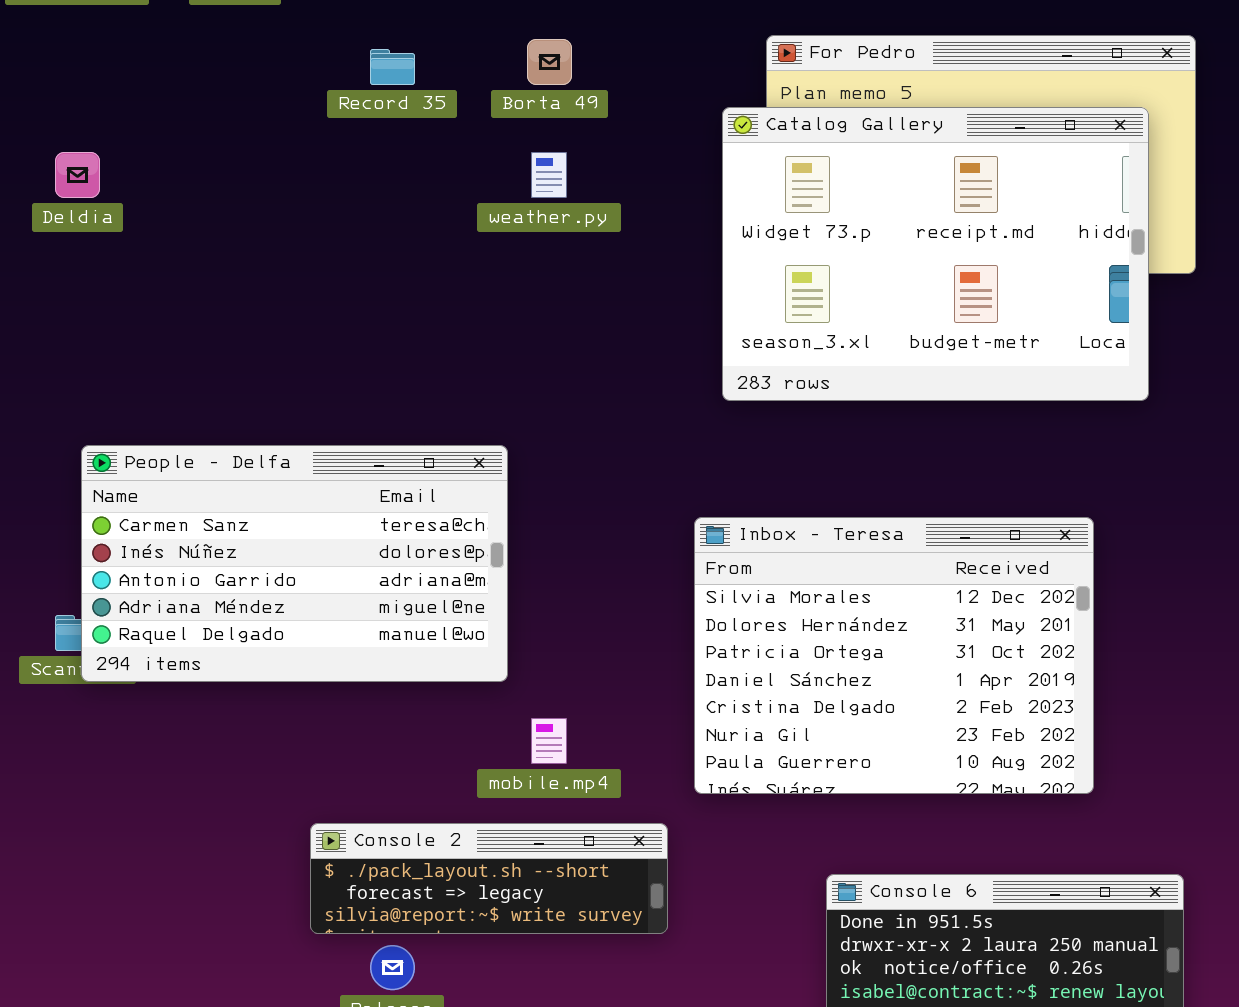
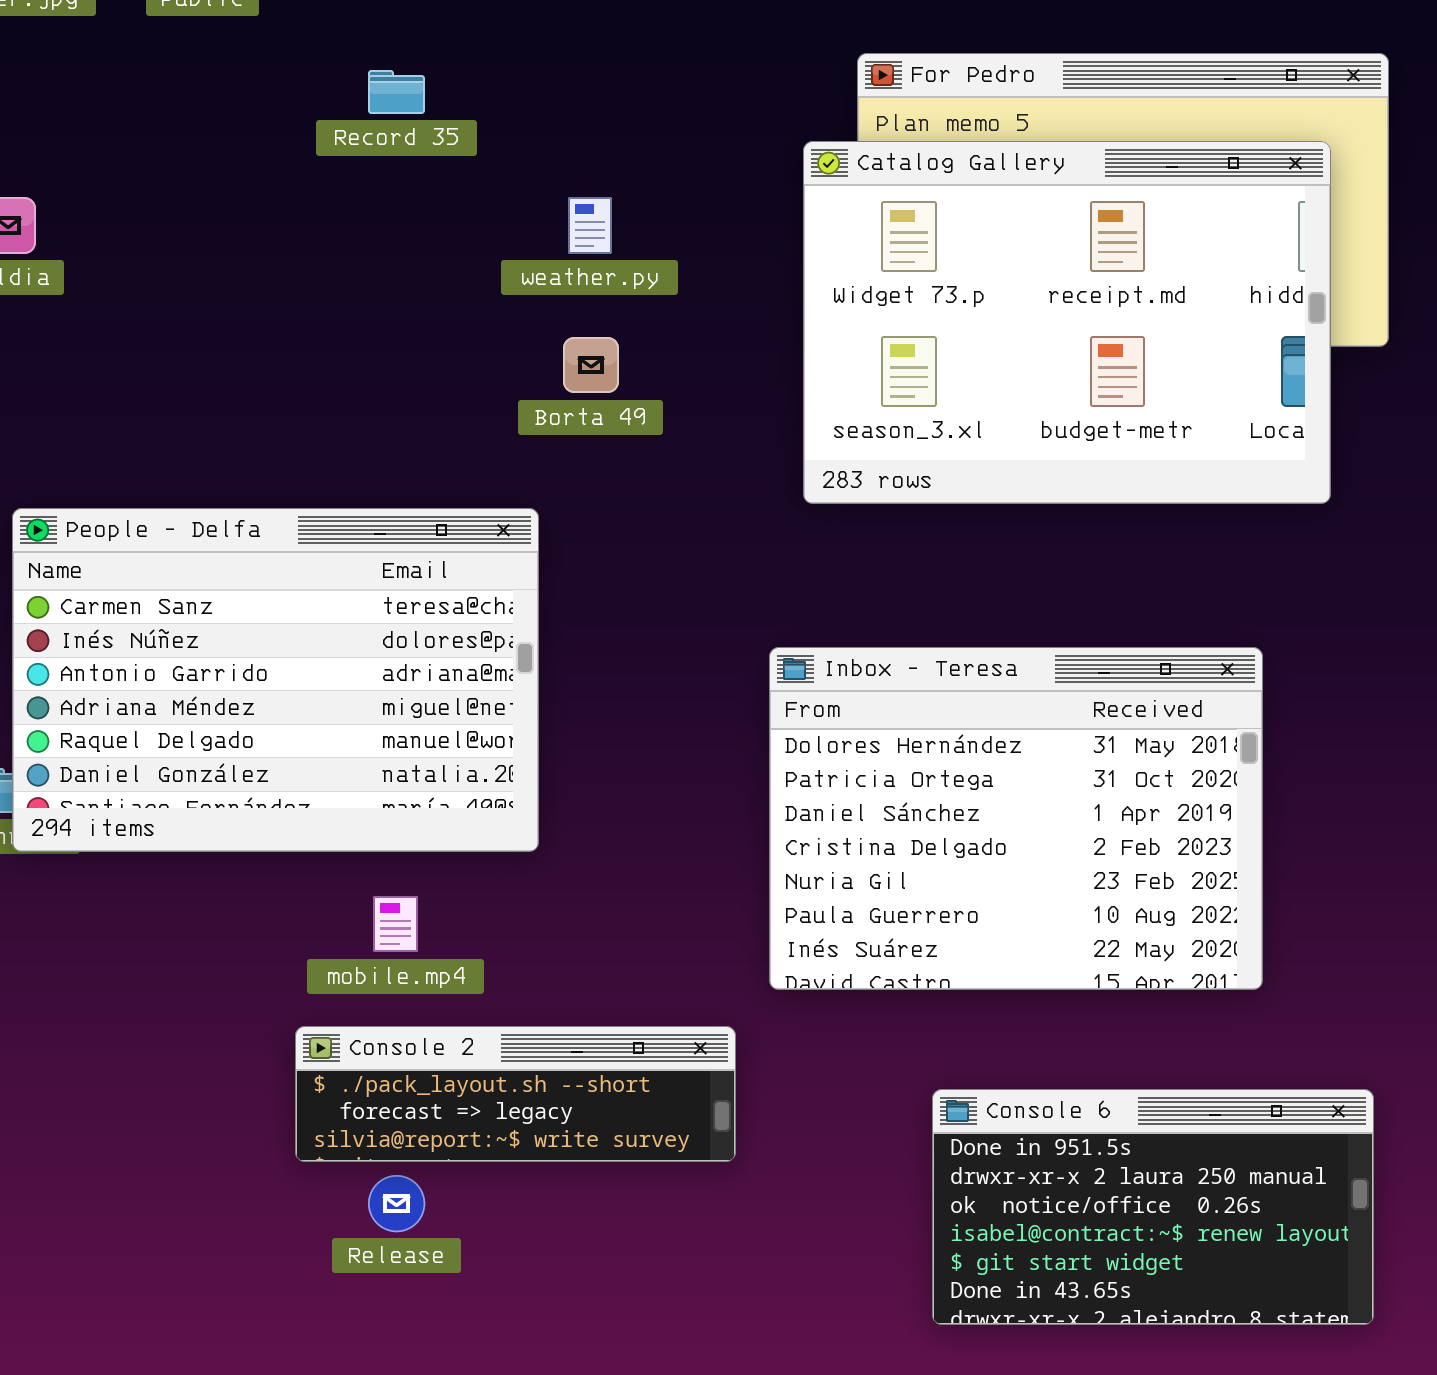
Borta 49: [527,39,572,85] -> [563,337,619,393], moved
People - Delfa: [81,445,508,682] -> [12,508,539,852], resized
Inbox - Teresa: [694,517,1094,794] -> [769,647,1263,990], scrolled down 1 row
mobile.mp4: [531,718,567,764] -> [373,896,418,952], moved

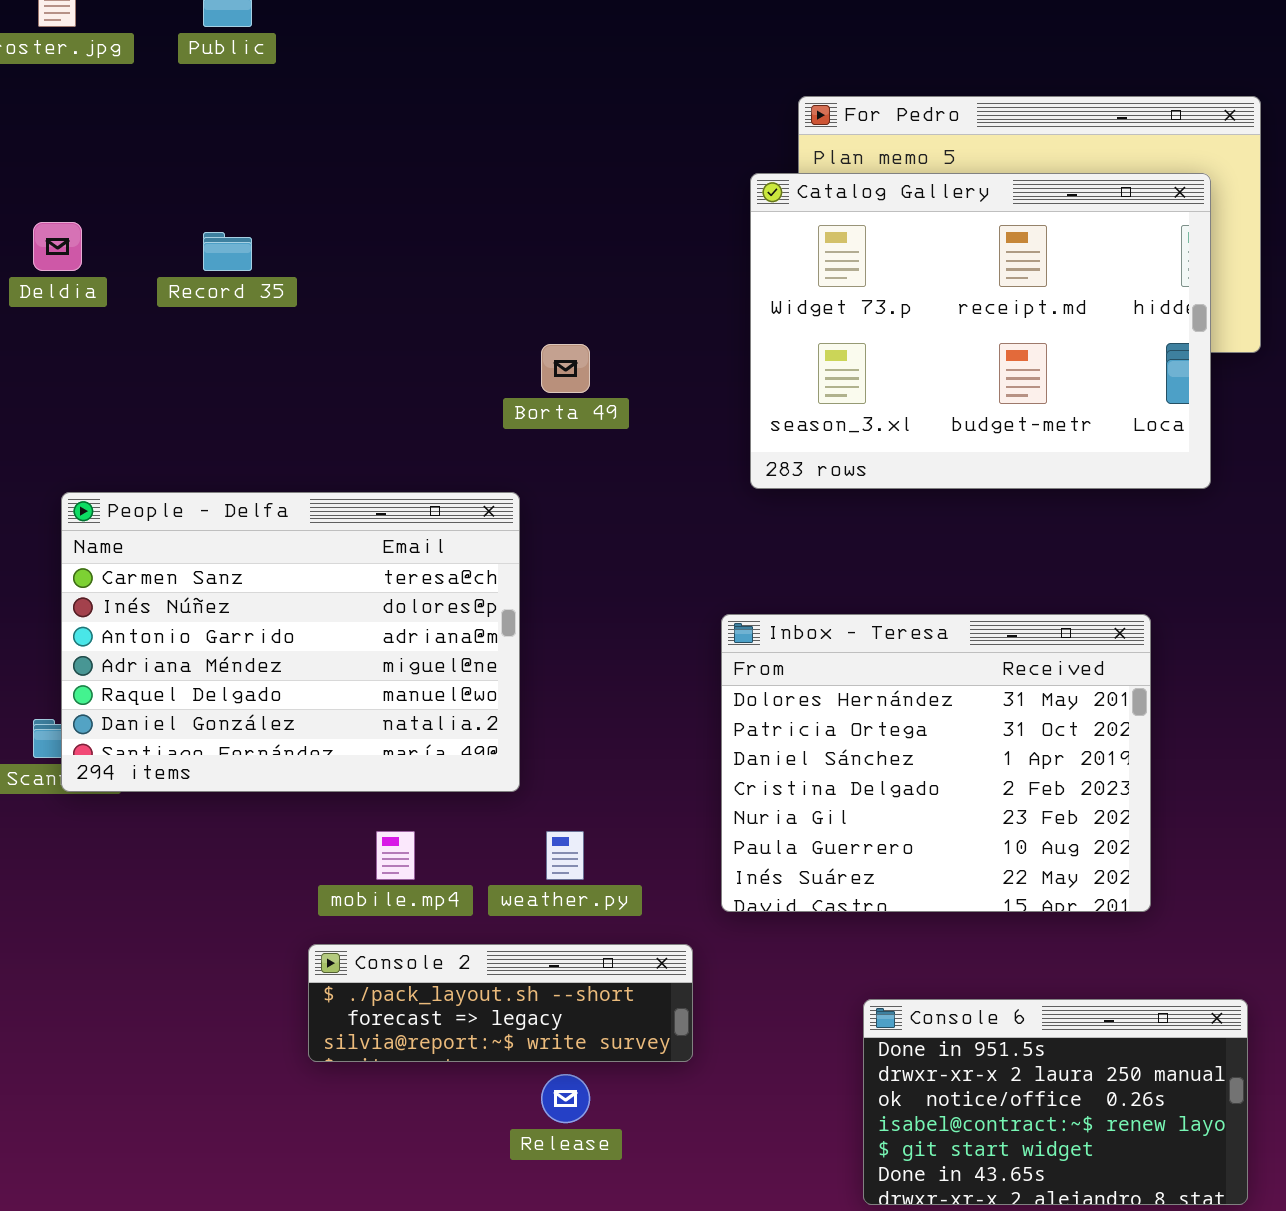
Record 35: [368,70,425,114] -> [203,232,252,271], moved
weather.py: [568,197,612,254] -> [546,831,584,880], moved
Release: [368,1175,425,1232] -> [541,1074,590,1123], moved

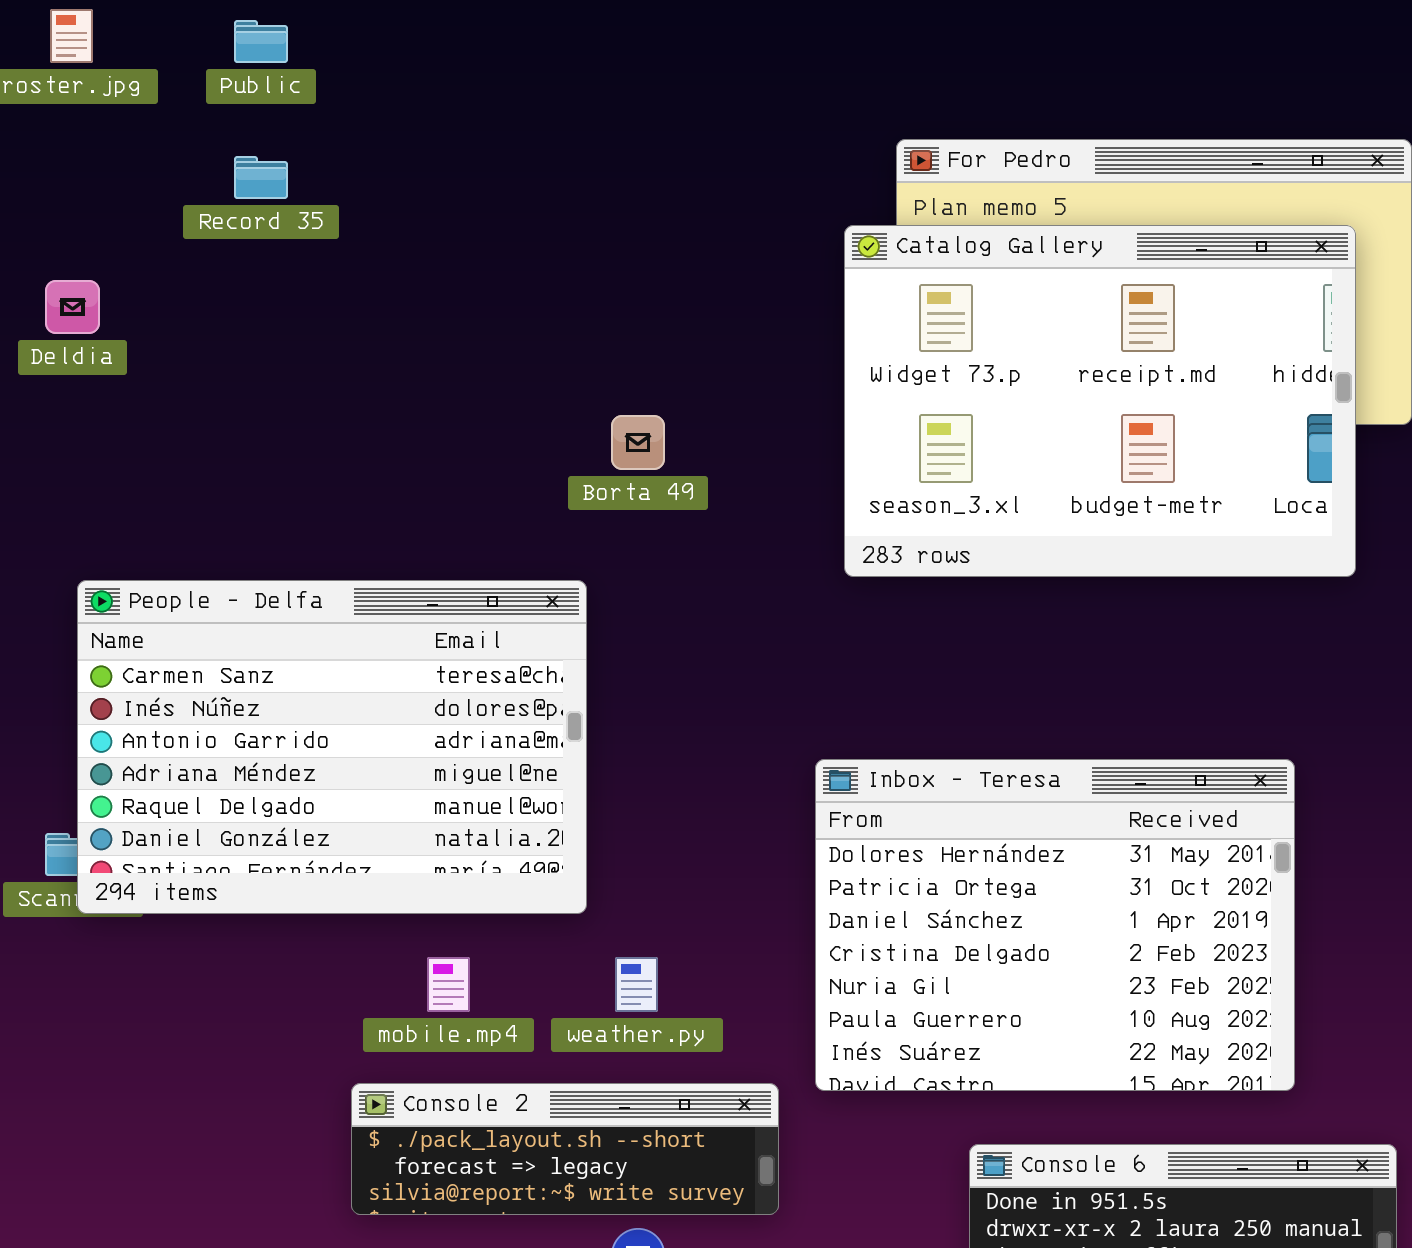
Record 35: [203,232,252,271] -> [234,156,288,199], moved
Inbox - Teresa: [721,614,1151,912] -> [815,759,1295,1091], moved

